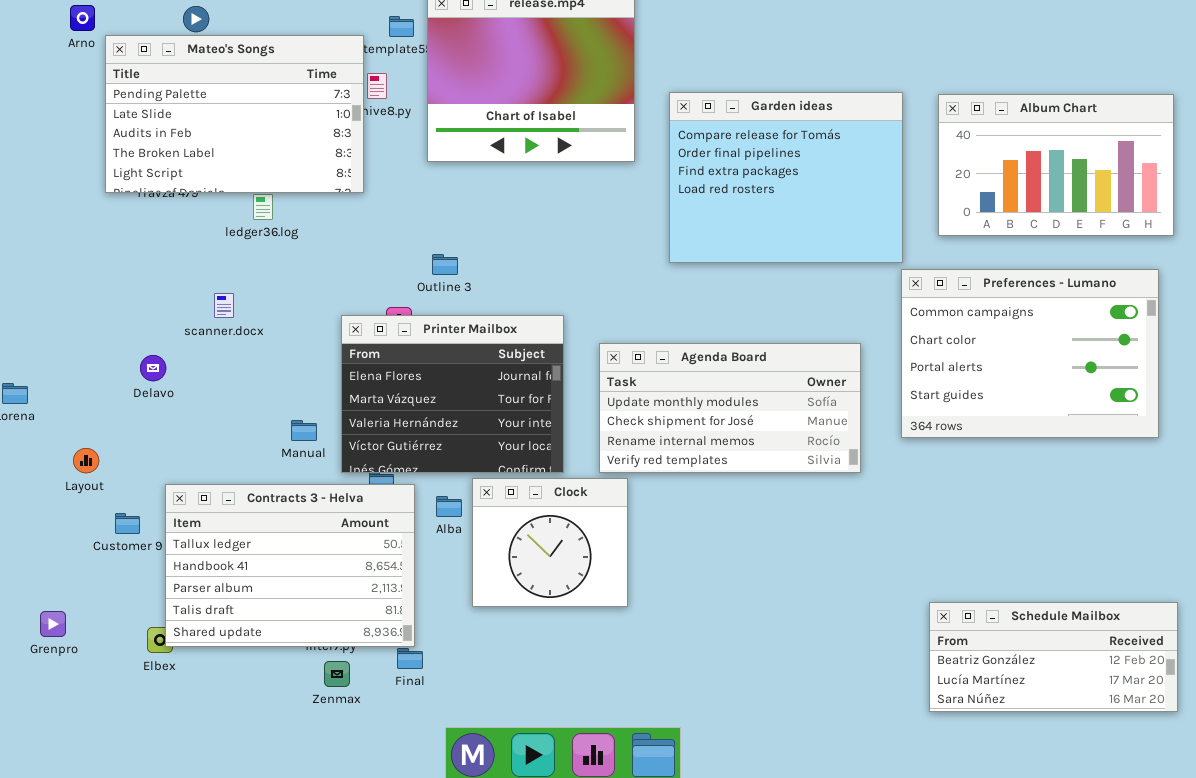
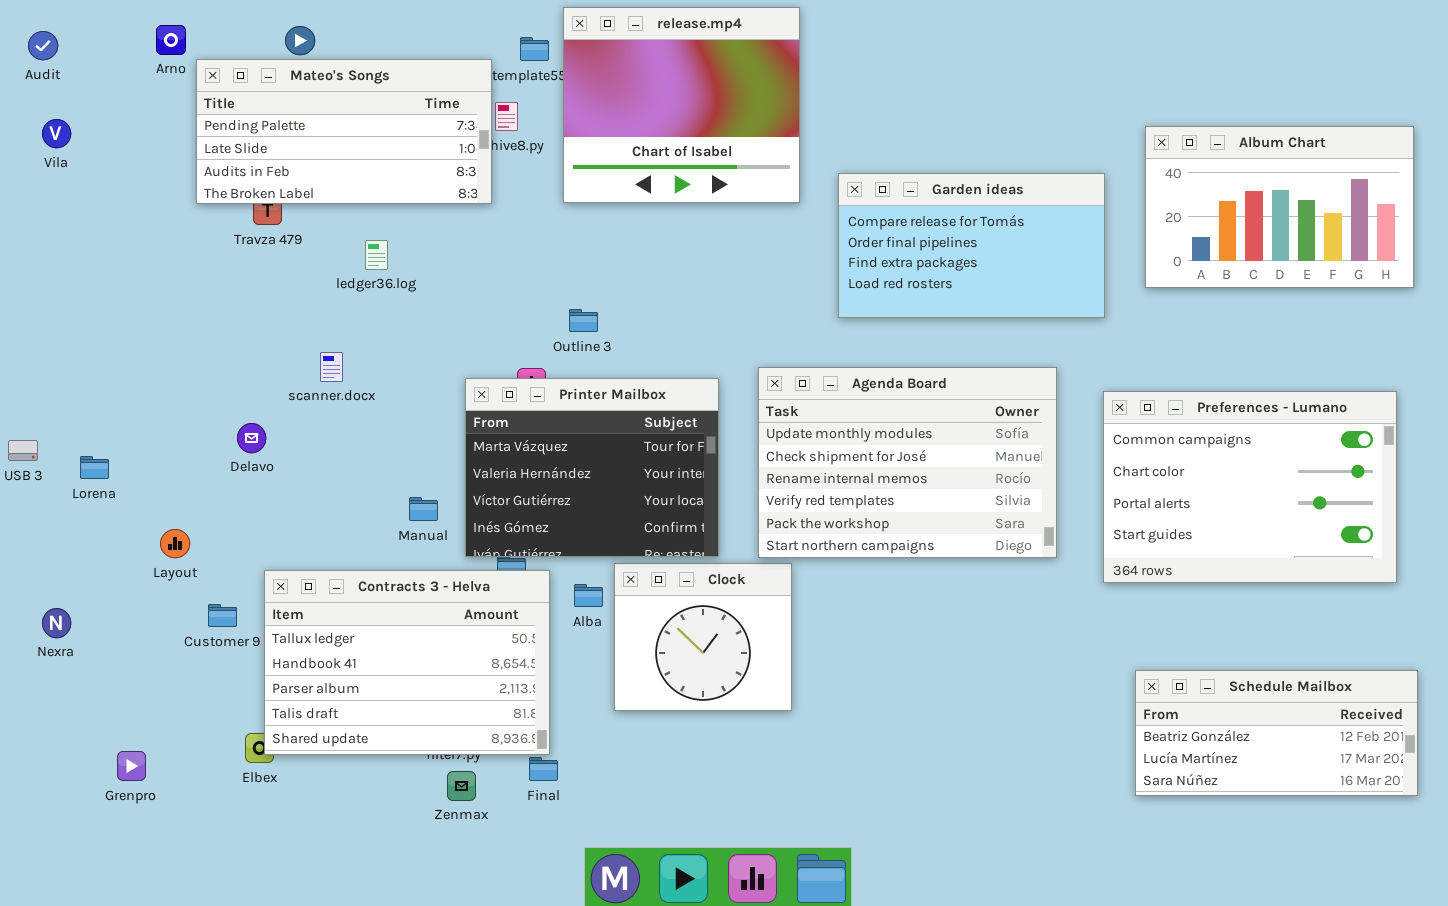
Mateo's Songs: [105,35,364,193] -> [196,59,492,204], resized
Garden ideas: [669,92,903,263] -> [838,173,1105,318], resized
Preferences - Lumano: [901,269,1159,438] -> [1103,391,1397,583], moved
Printer Mailbox: [341,315,564,473] -> [465,378,719,557], scrolled down 1 row
Agenda Board: [599,343,861,473] -> [758,367,1057,558], resized
Schedule Mailbox: [929,602,1178,712] -> [1135,670,1418,796], moved
Grenpro: [40,611,66,637] -> [117,751,146,781], moved

